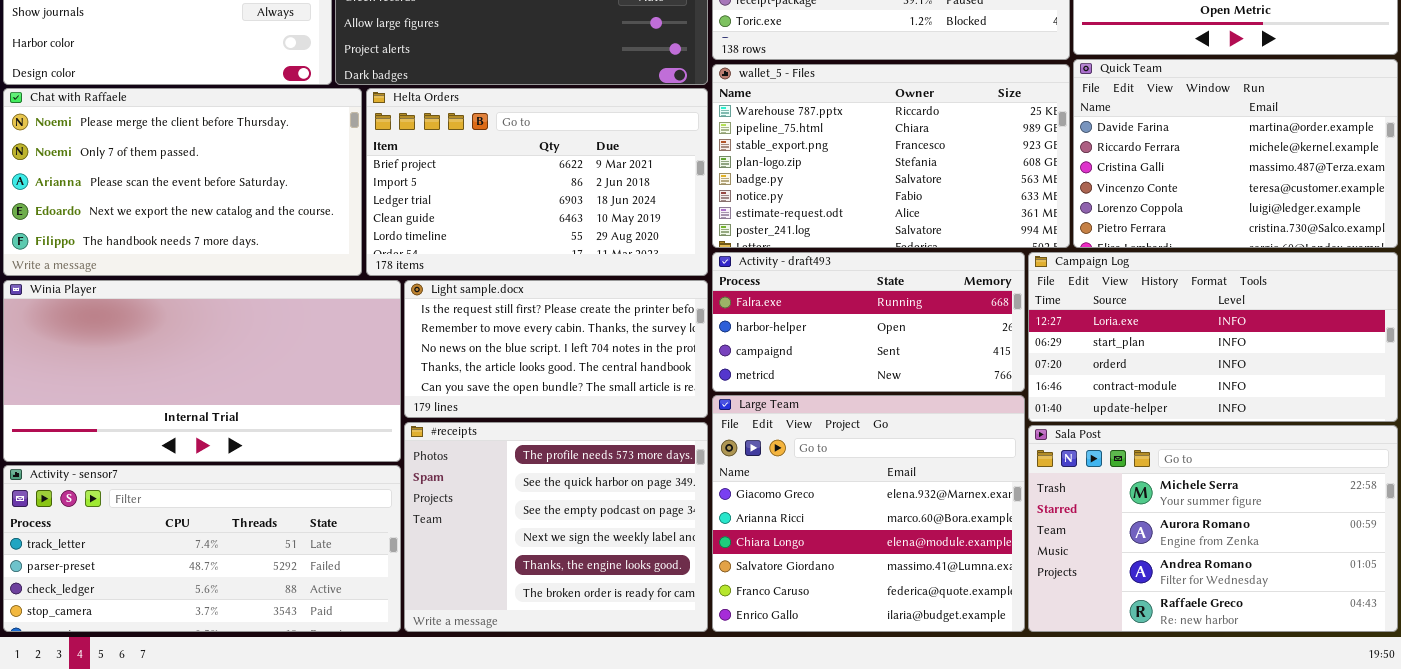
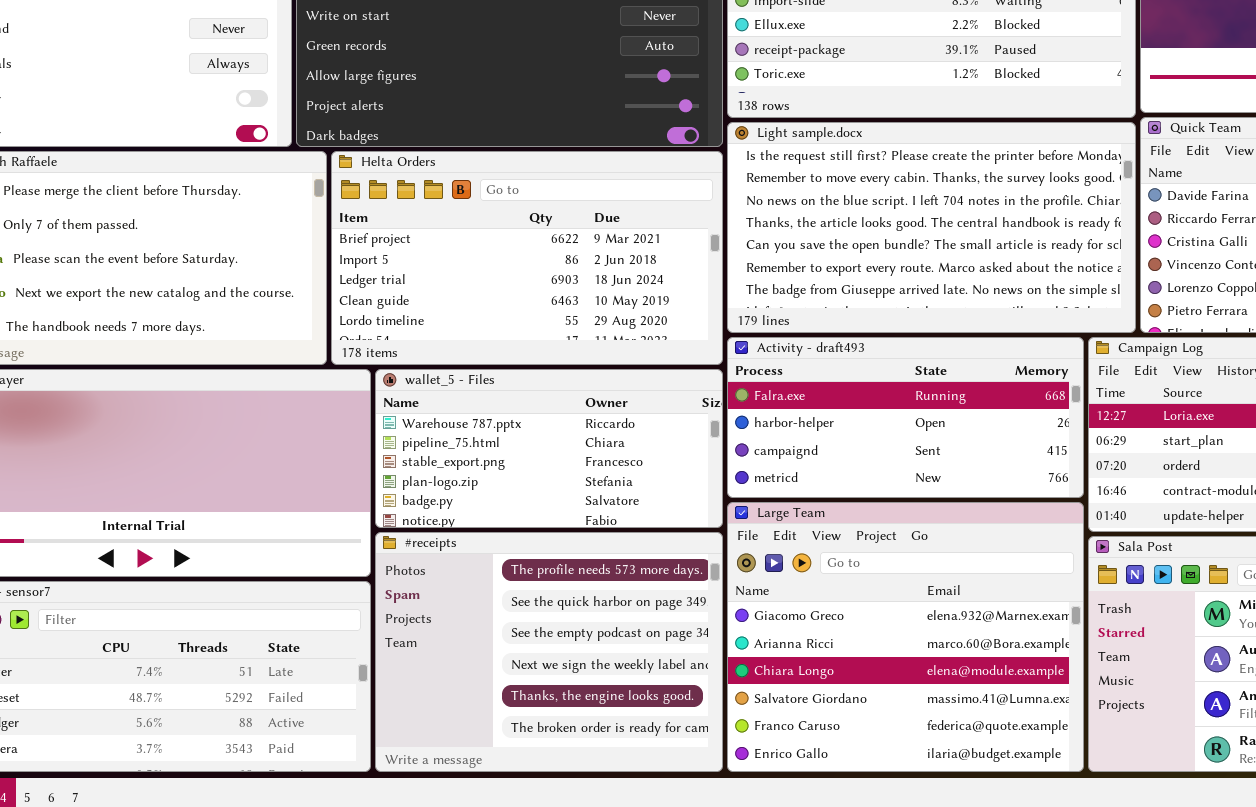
wallet_5 - Files: [712,64,1070,248] -> [375,369,723,528], moved, resized
Light sample.docx: [404,280,708,418] -> [727,122,1136,333], moved, resized

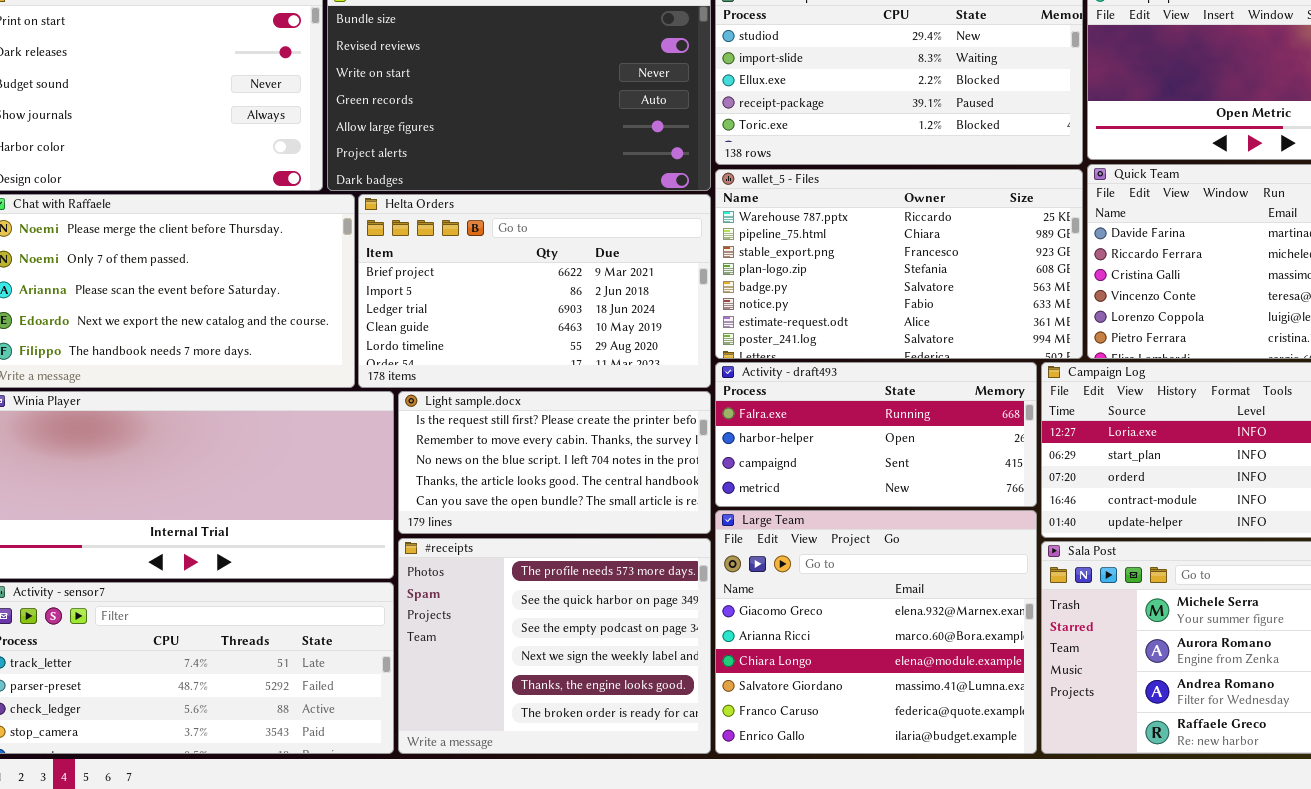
Light sample.docx: [727,122,1136,333] -> [398,391,711,534], moved, resized
wallet_5 - Files: [375,369,723,528] -> [715,169,1083,359], moved, resized

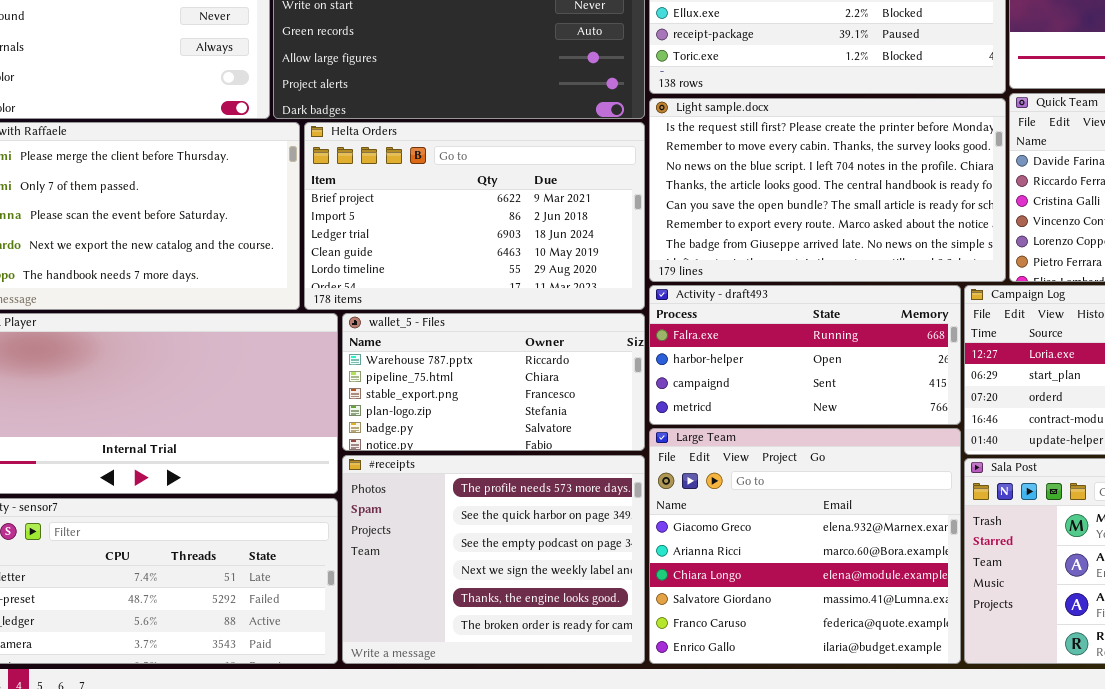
wallet_5 - Files: [715,169,1083,359] -> [342,313,645,451], moved, resized
Light sample.docx: [398,391,711,534] -> [649,98,1006,282], moved, resized

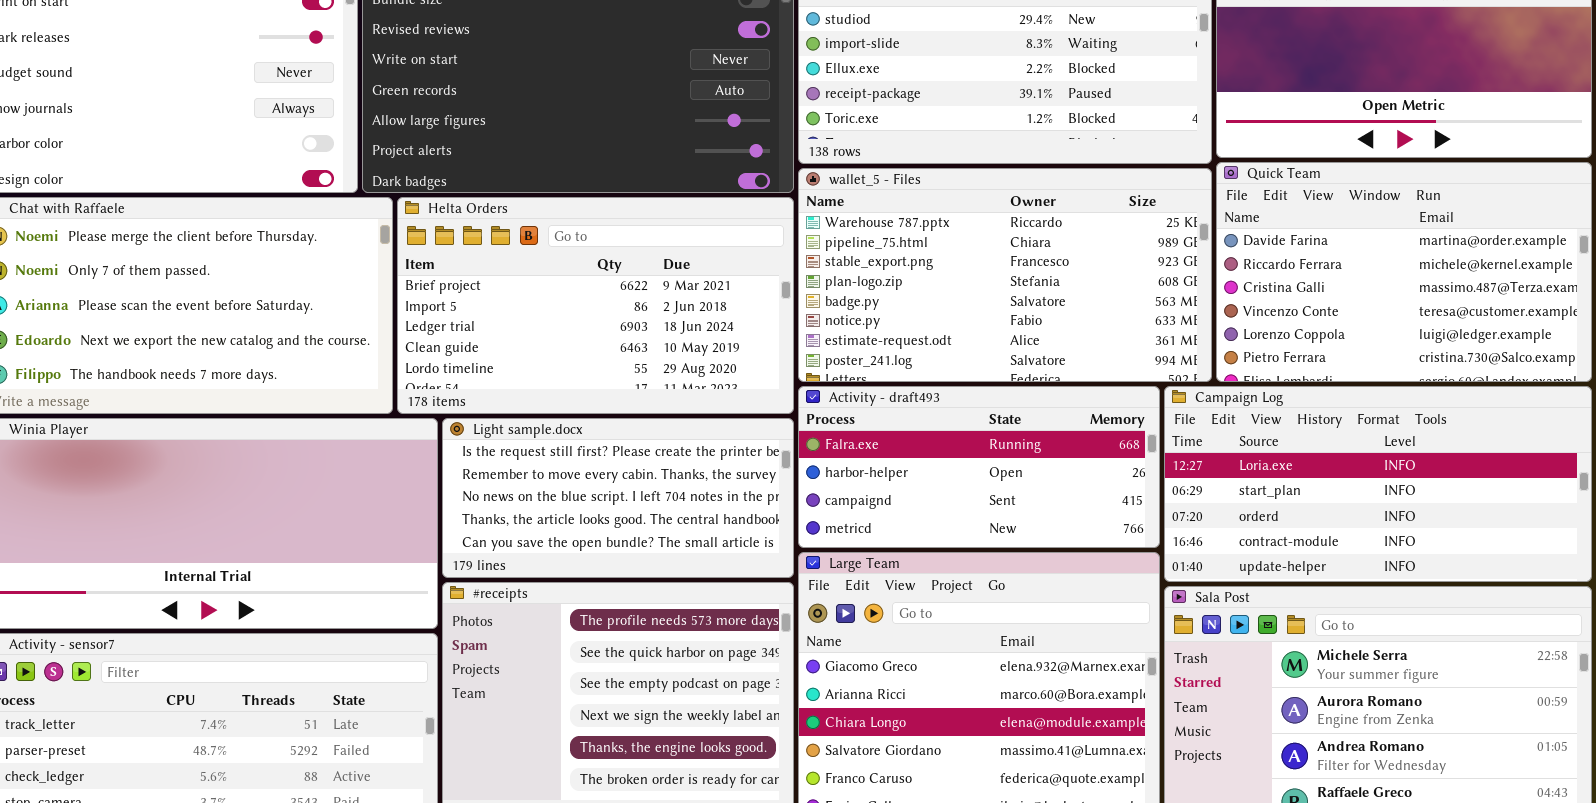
Light sample.docx: [649,98,1006,282] -> [442,418,794,578], moved, resized
wallet_5 - Files: [342,313,645,451] -> [798,168,1212,382], moved, resized

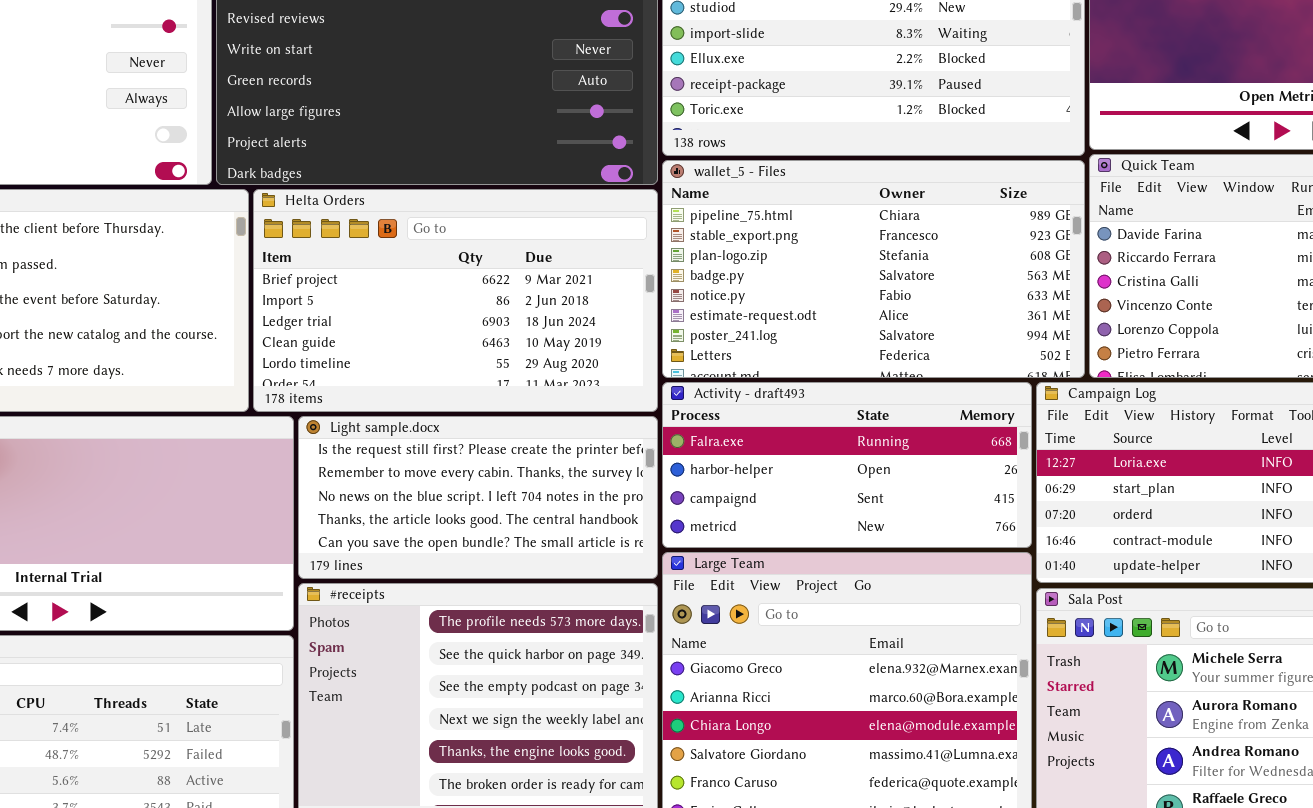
wallet_5 - Files: [798,168,1212,382] -> [662,160,1085,378], scrolled down 1 row

